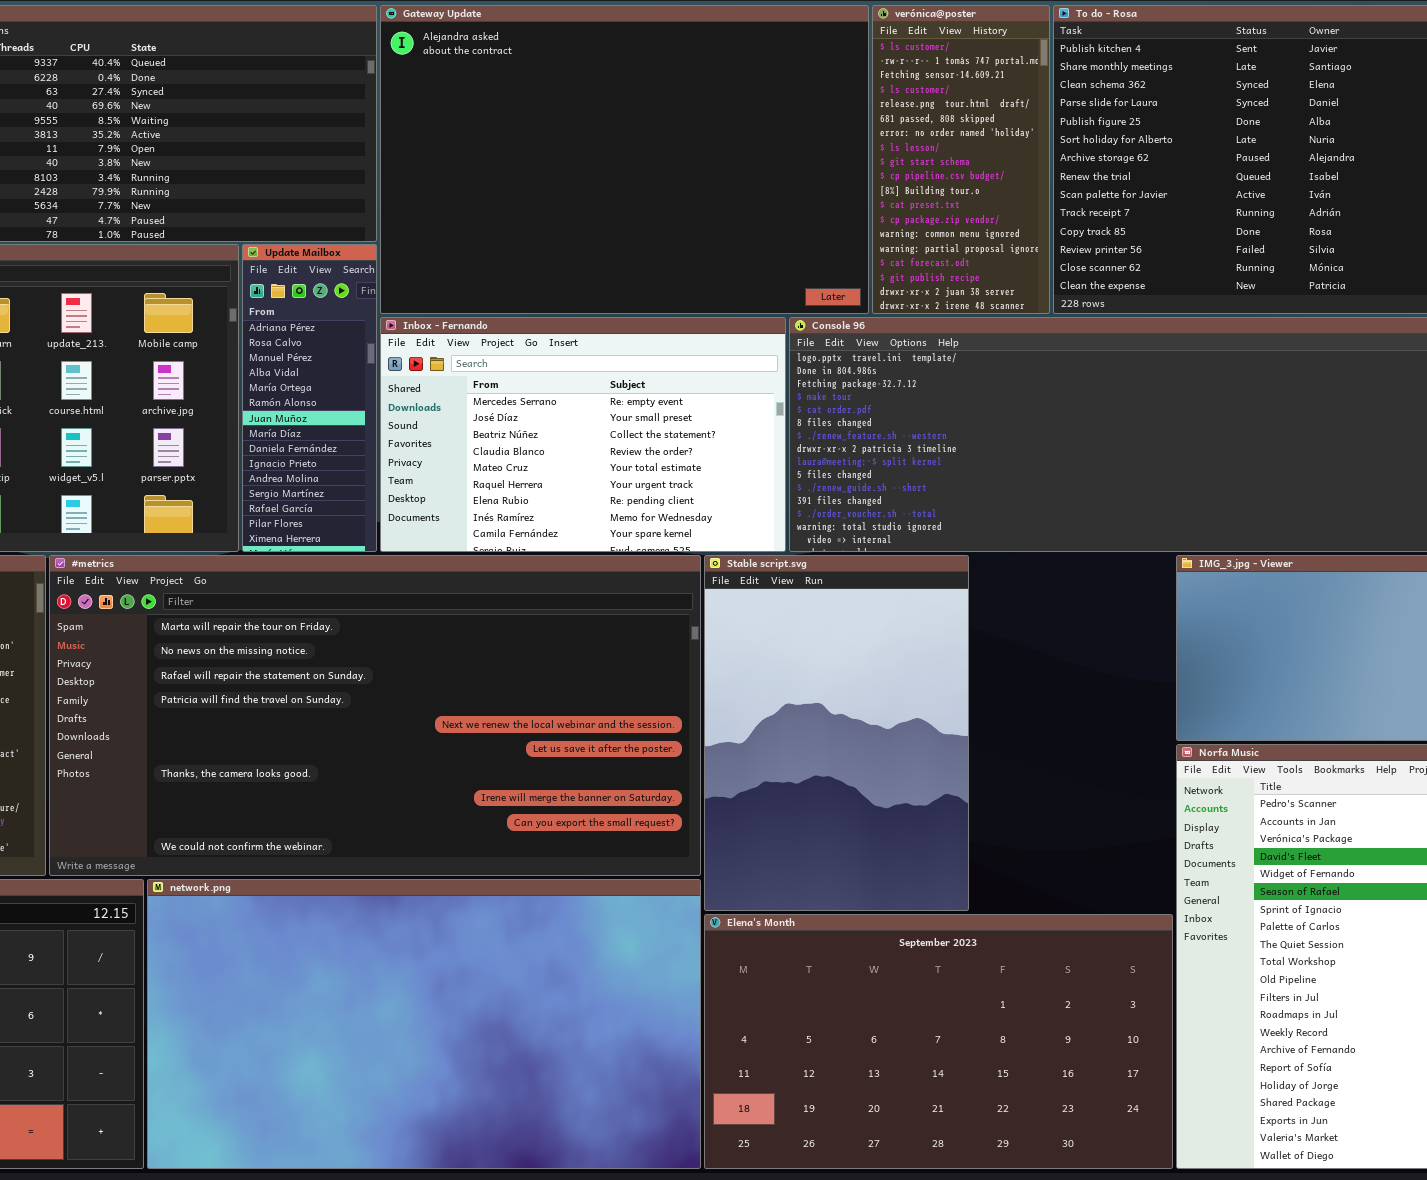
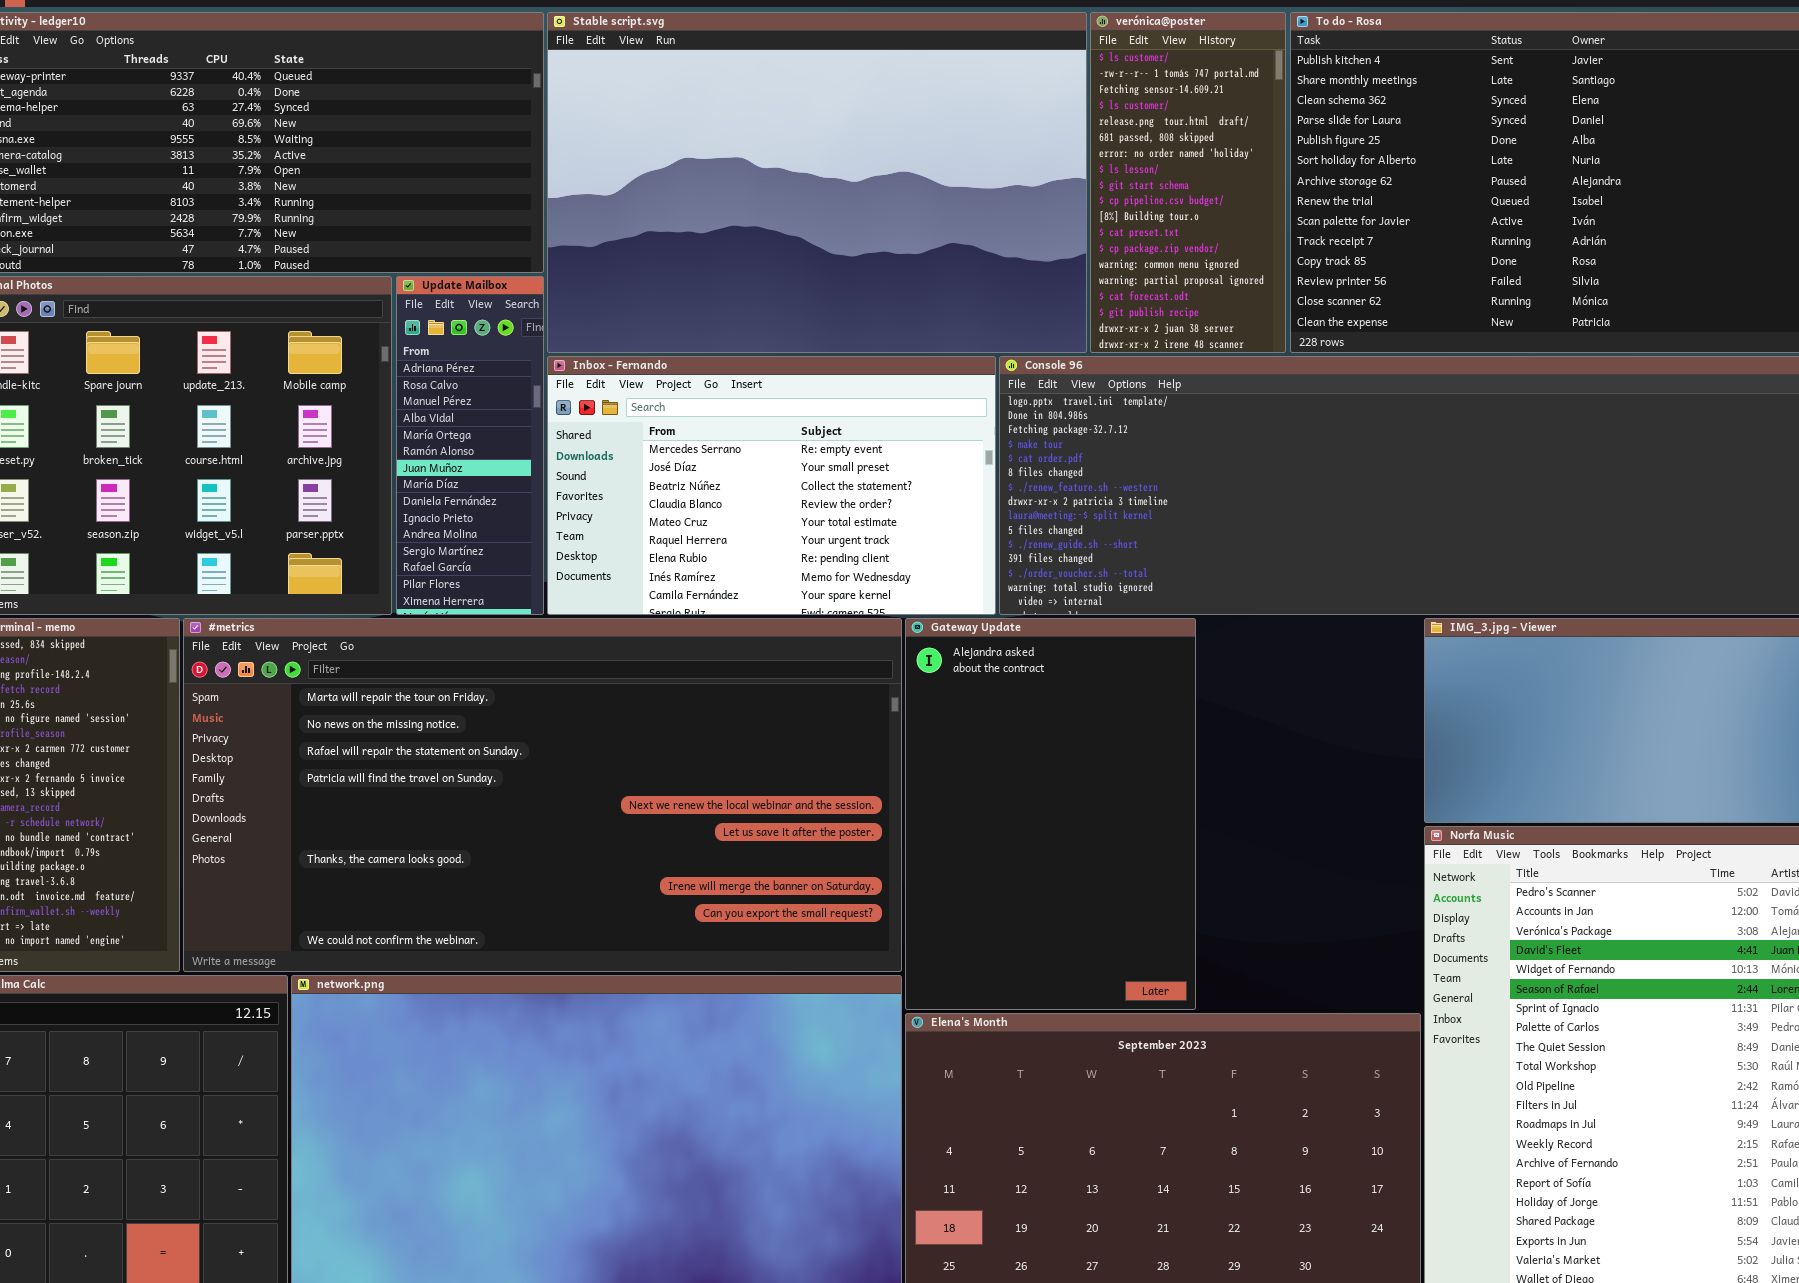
Gateway Update: [380,5,869,314] -> [905,618,1196,1010], moved, resized
Stable script.svg: [704,555,969,911] -> [547,12,1087,353], moved, resized

